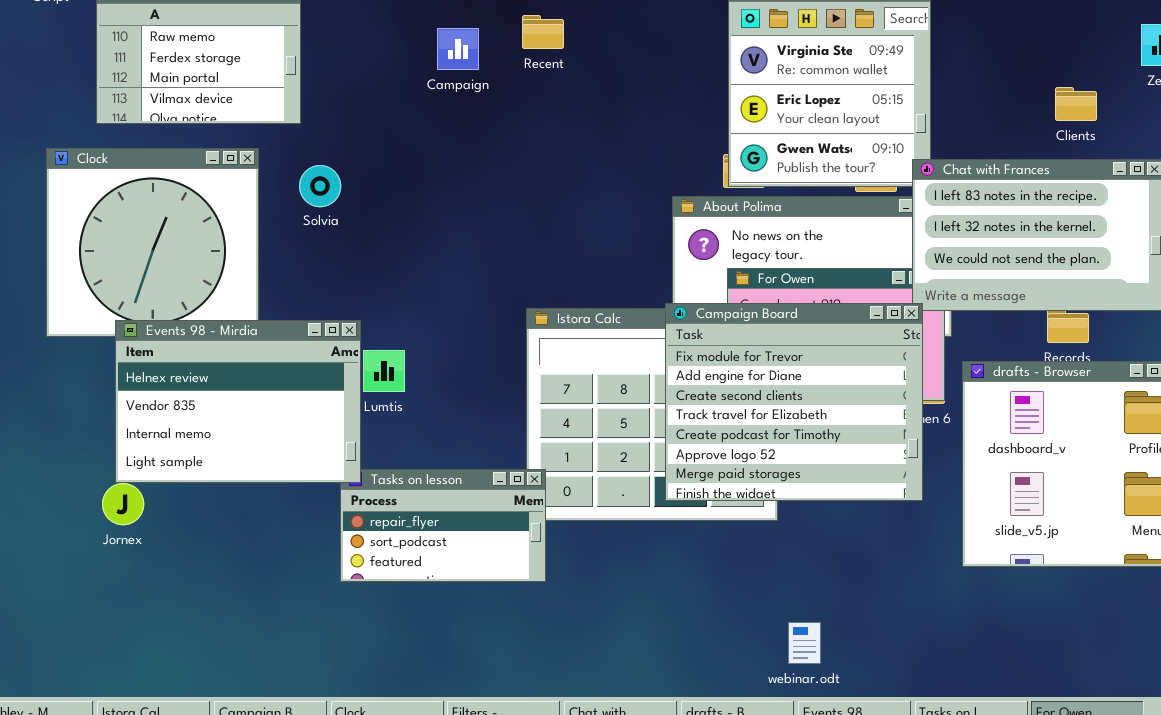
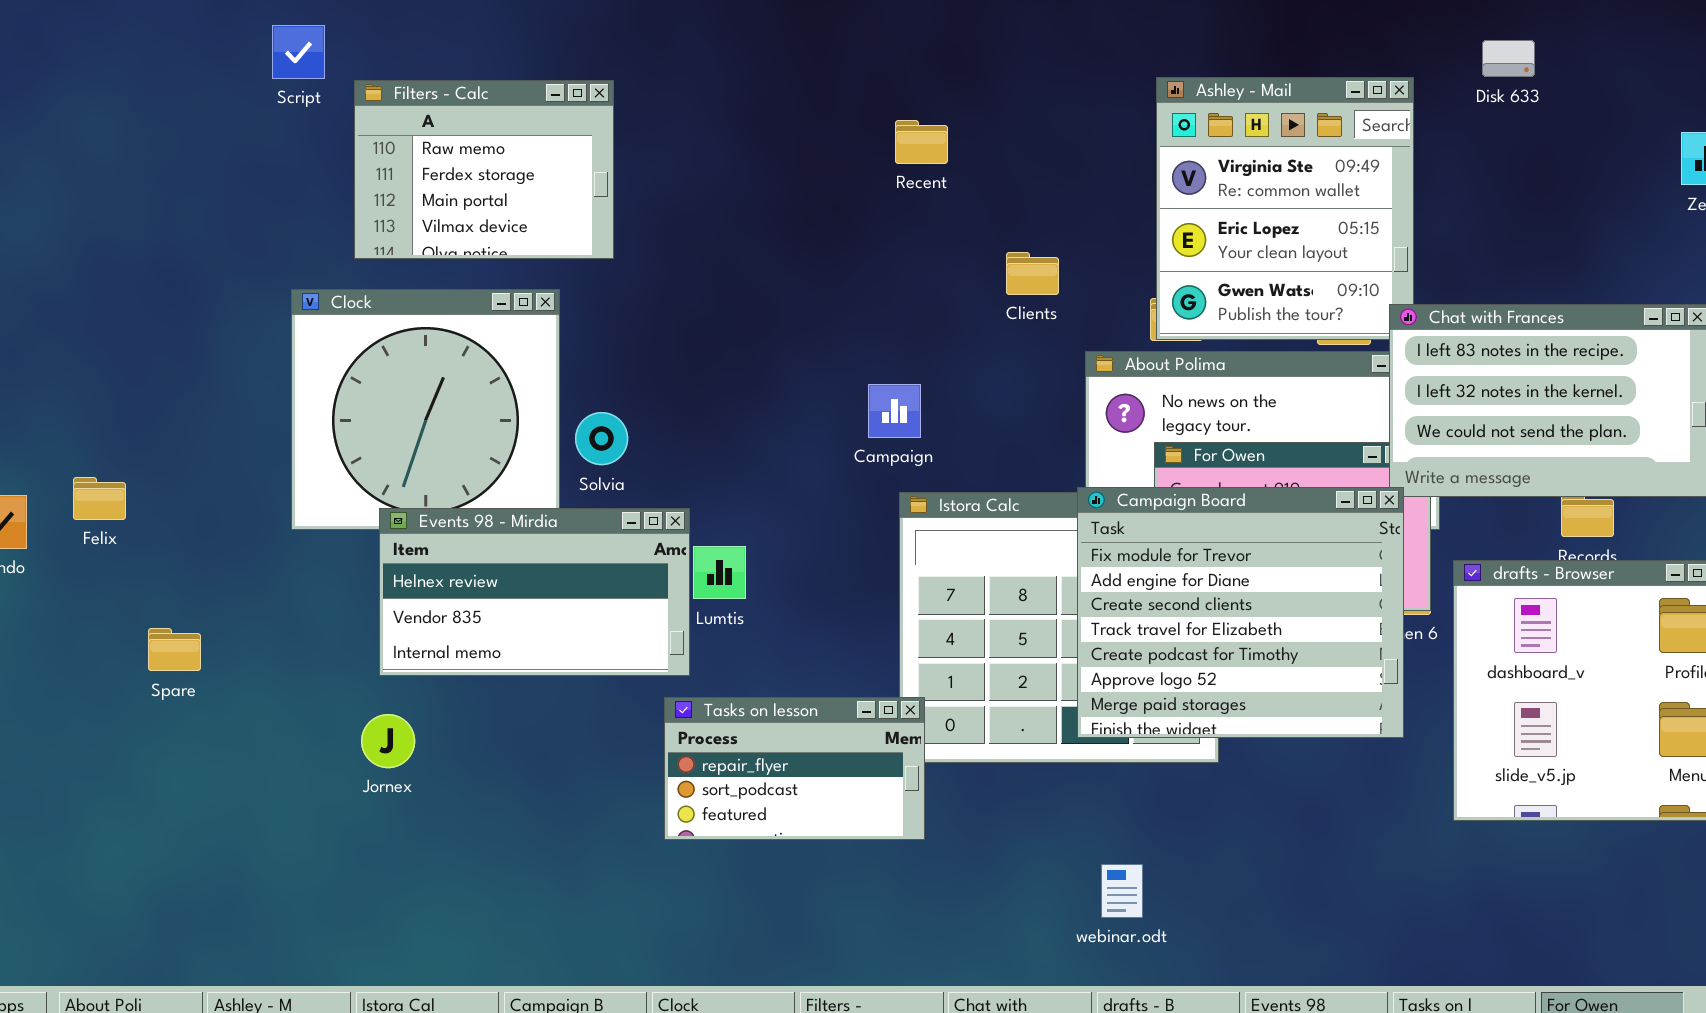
Campaign: [437,28,479,70] -> [868,384,921,438], moved
Clients: [1055,87,1097,121] -> [1006,252,1059,295], moved
Solvia: [299,165,341,207] -> [575,412,628,465], moved
Events 98 - Mirdia: [115,320,361,483] -> [379,508,690,676], resized
webinar.odt: [788,622,821,664] -> [1101,864,1143,918], moved

